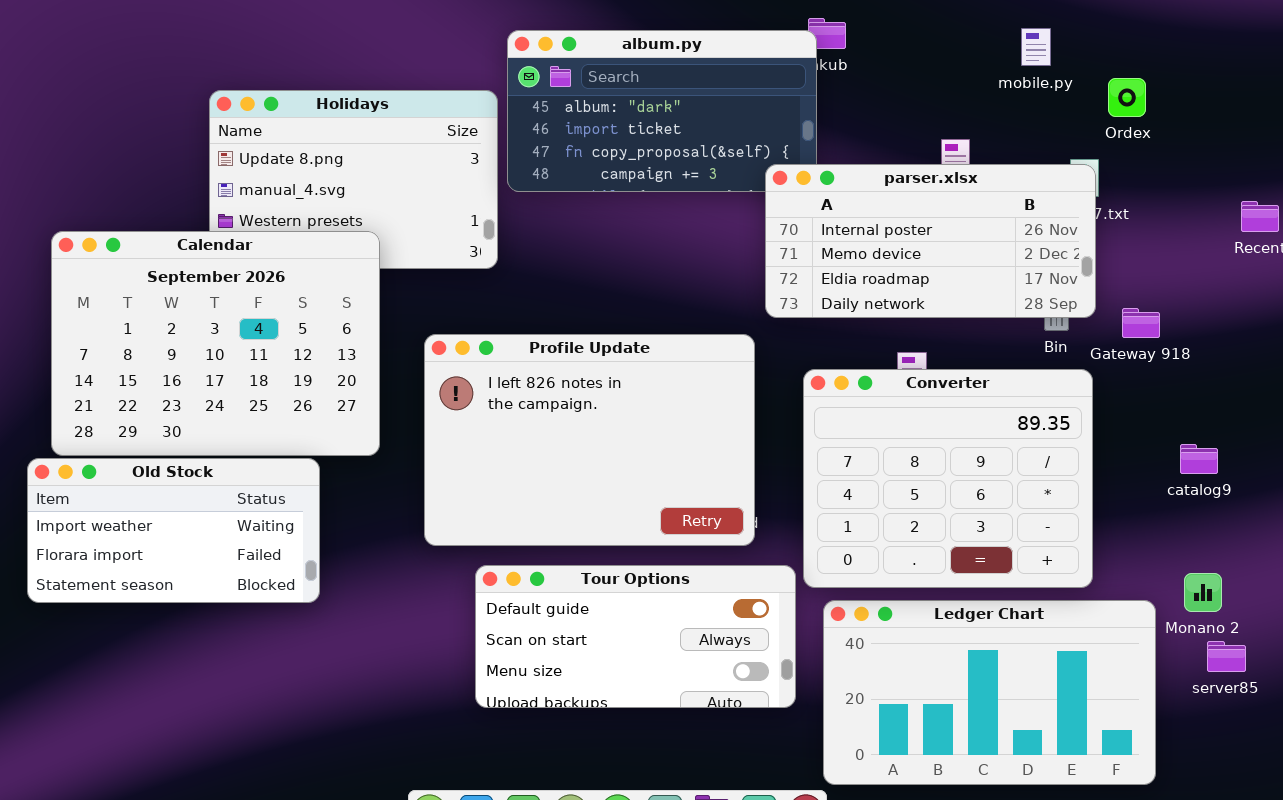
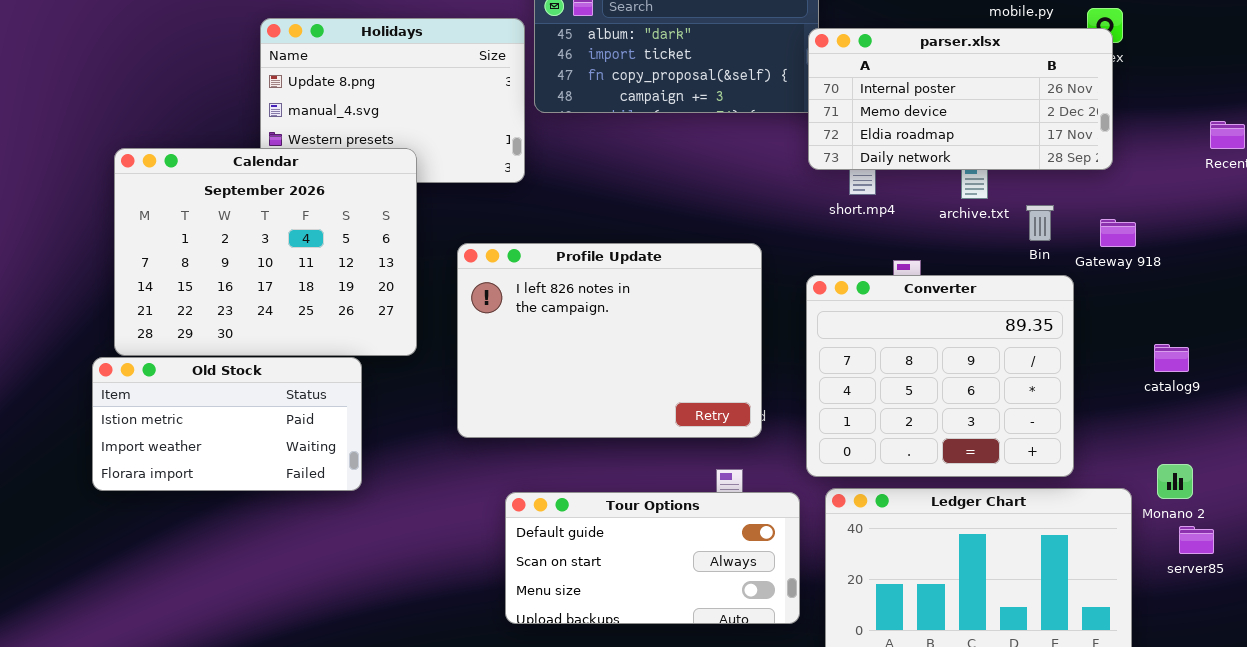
parser.xlsx: [765,164,1096,318] -> [808,28,1113,170], moved
Old Stock: [27,458,320,603] -> [92,357,362,491], scrolled up 1 row
Tour Options: [475,565,796,708] -> [505,492,800,624], moved

